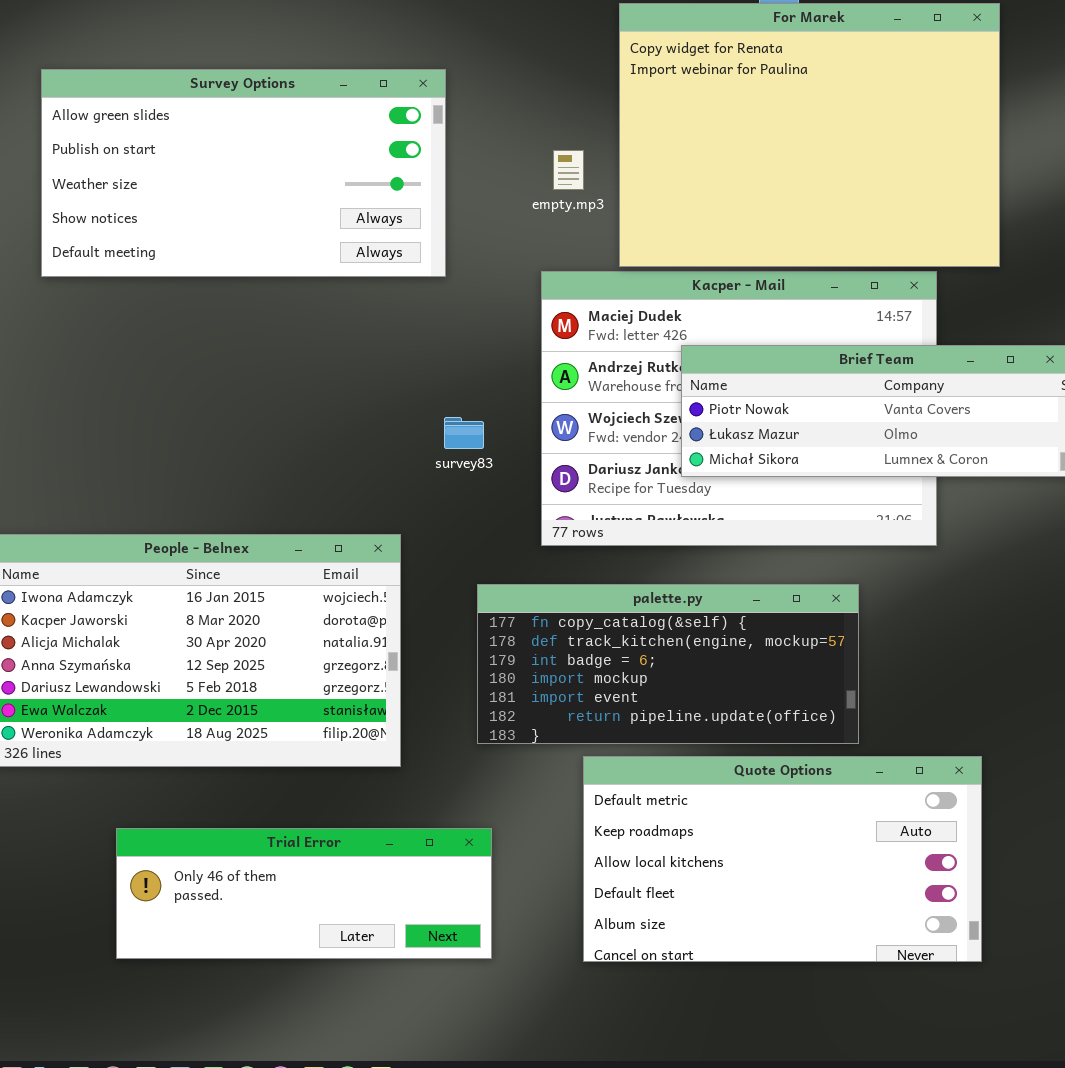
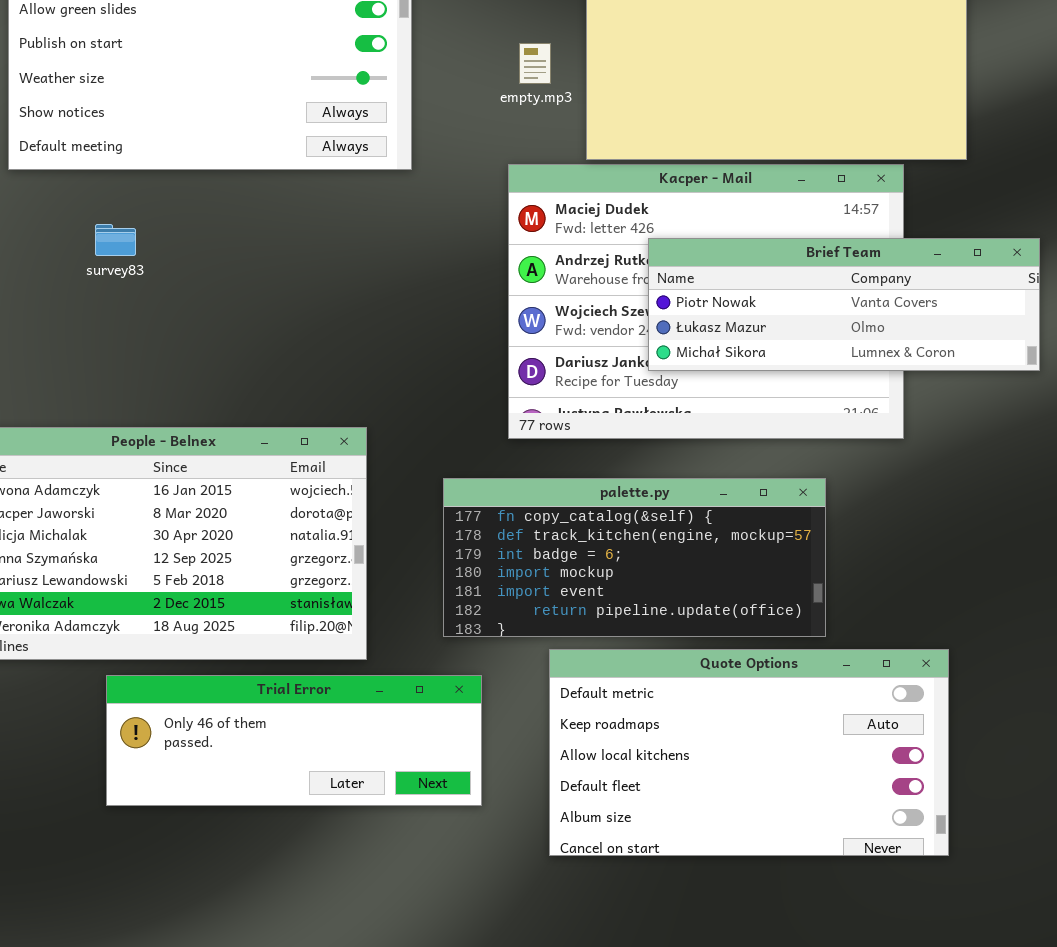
survey83: [444,417,484,449] -> [95,224,136,256], moved
Trial Error: [116,828,492,959] -> [106,675,482,806], moved

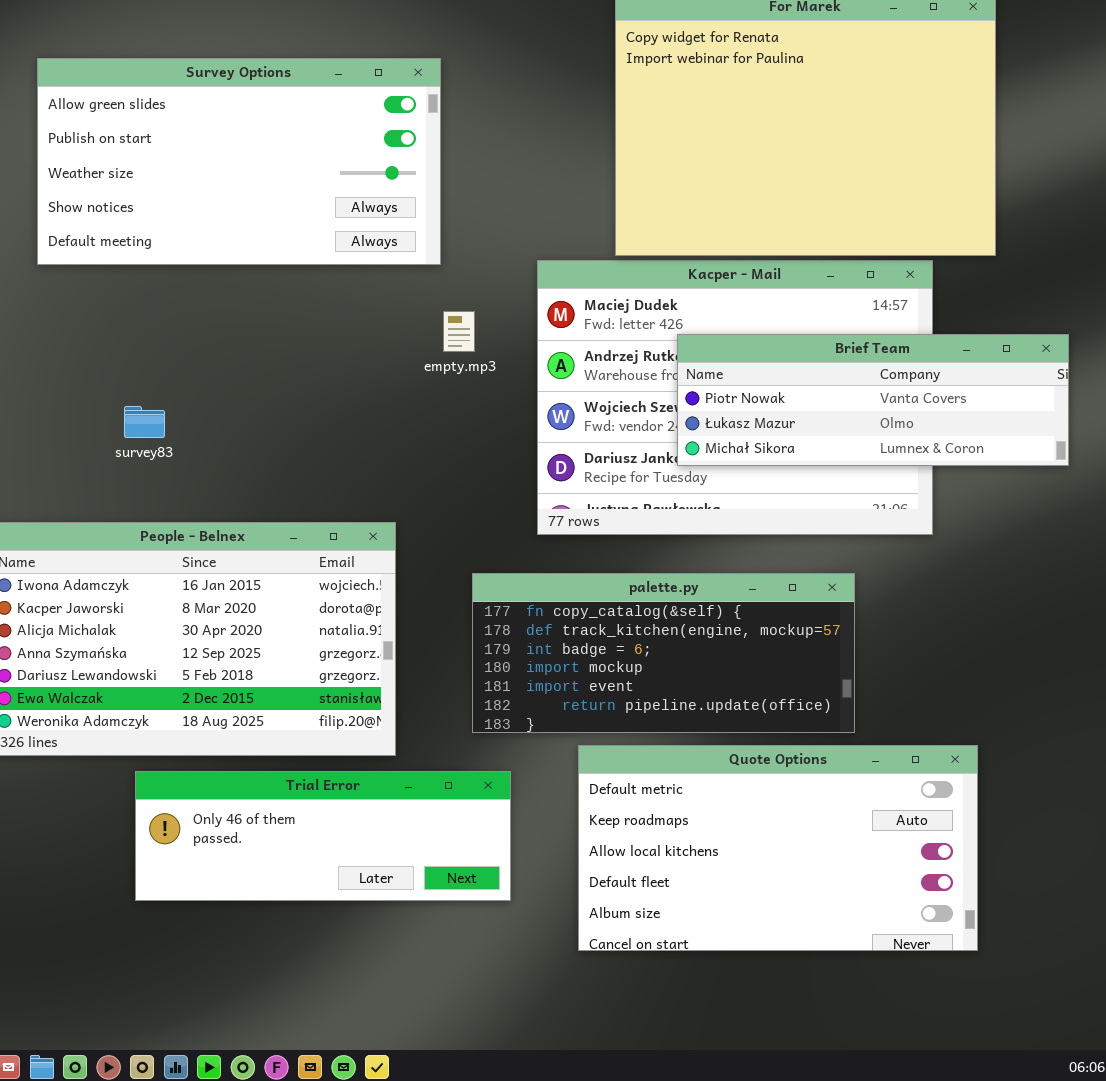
empty.mp3: [519,43,551,84] -> [443,311,475,352], moved
survey83: [95,224,136,256] -> [124,406,165,438], moved

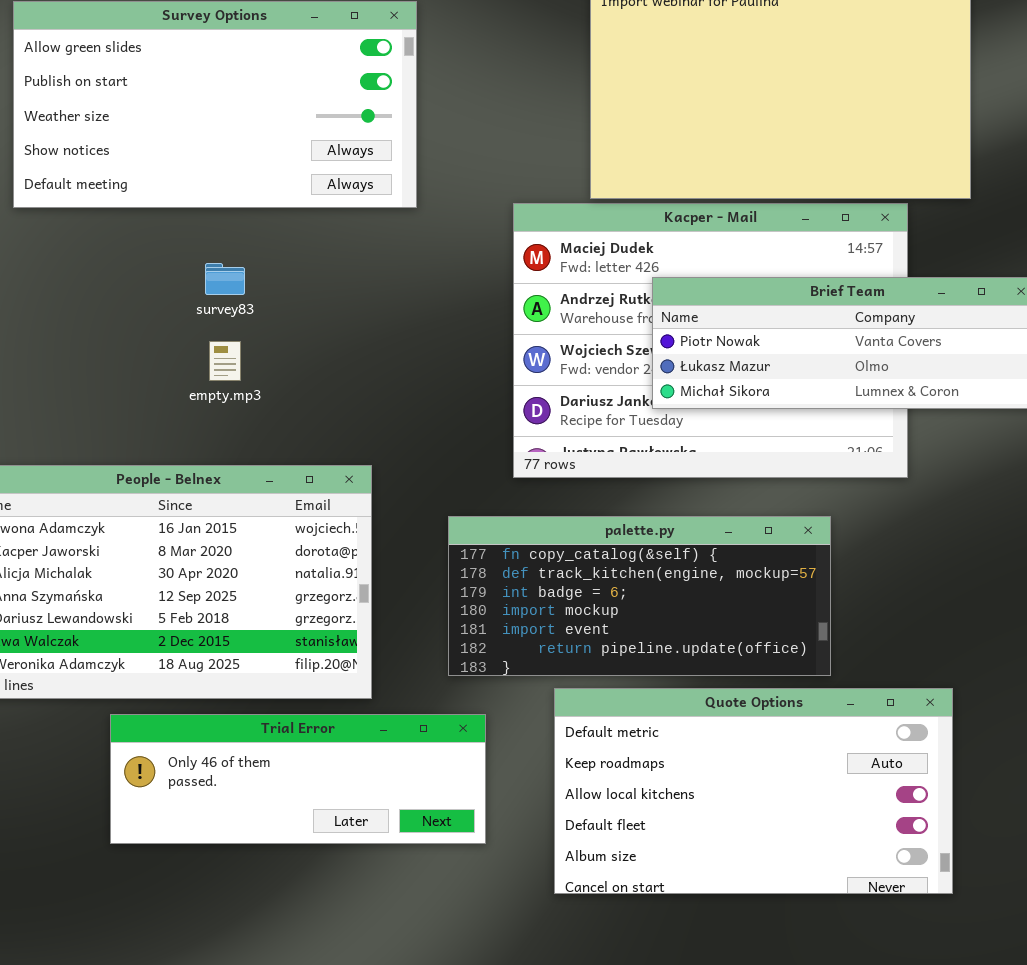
empty.mp3: [443,311,475,352] -> [209,341,241,381], moved
survey83: [124,406,165,438] -> [205,263,245,295], moved

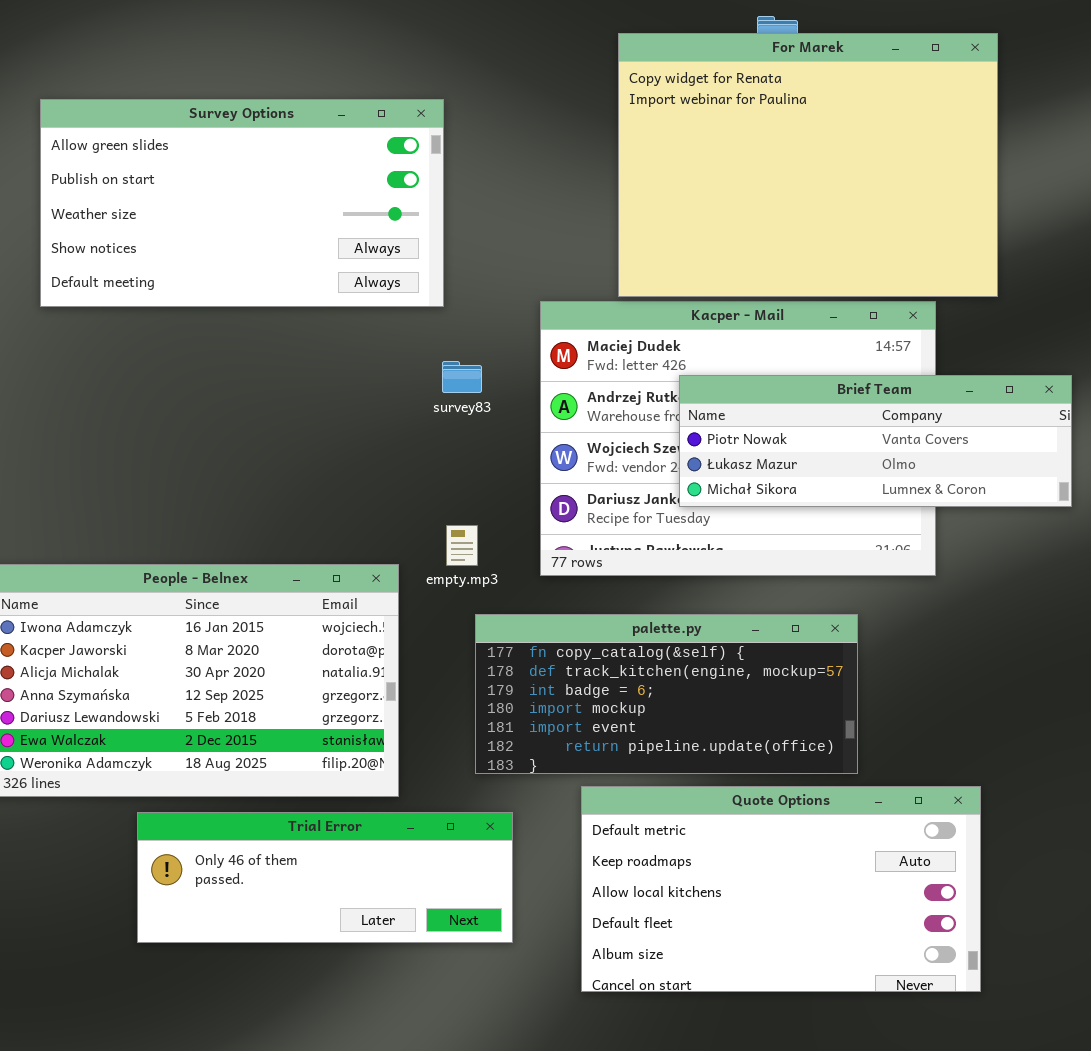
survey83: [205,263,245,295] -> [442,361,482,393], moved
empty.mp3: [209,341,241,381] -> [446,525,478,566], moved

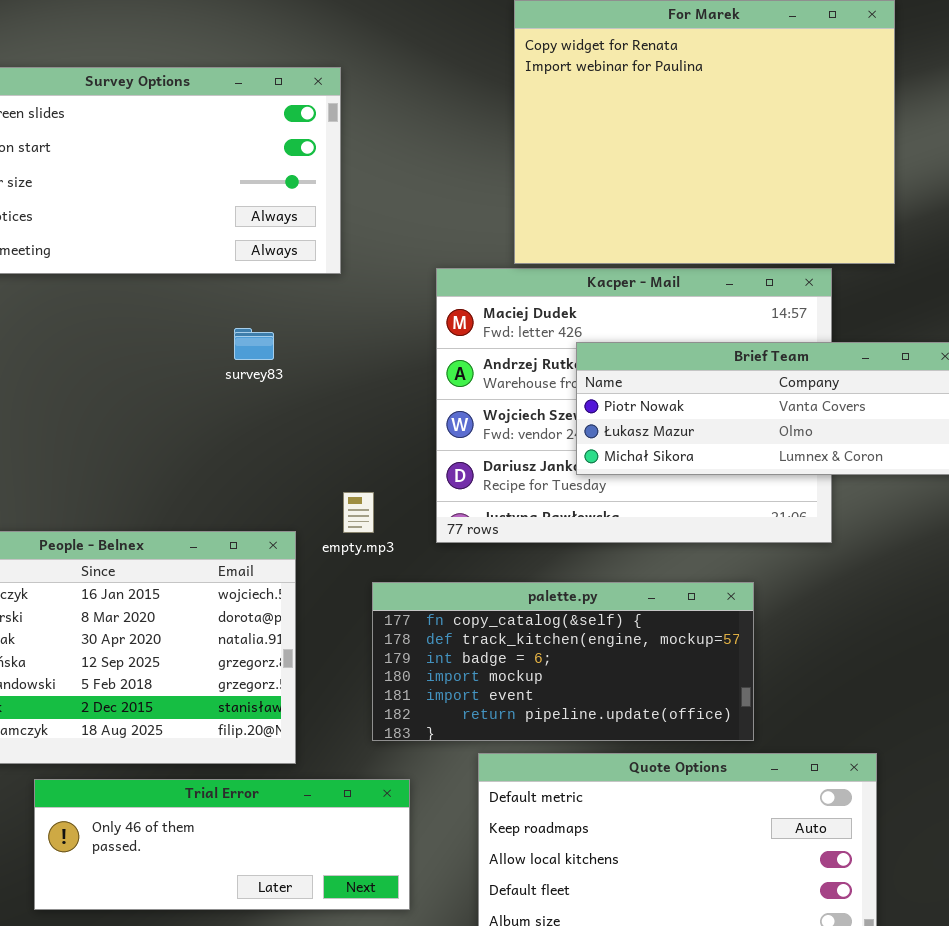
survey83: [442,361,482,393] -> [234,328,274,360], moved

